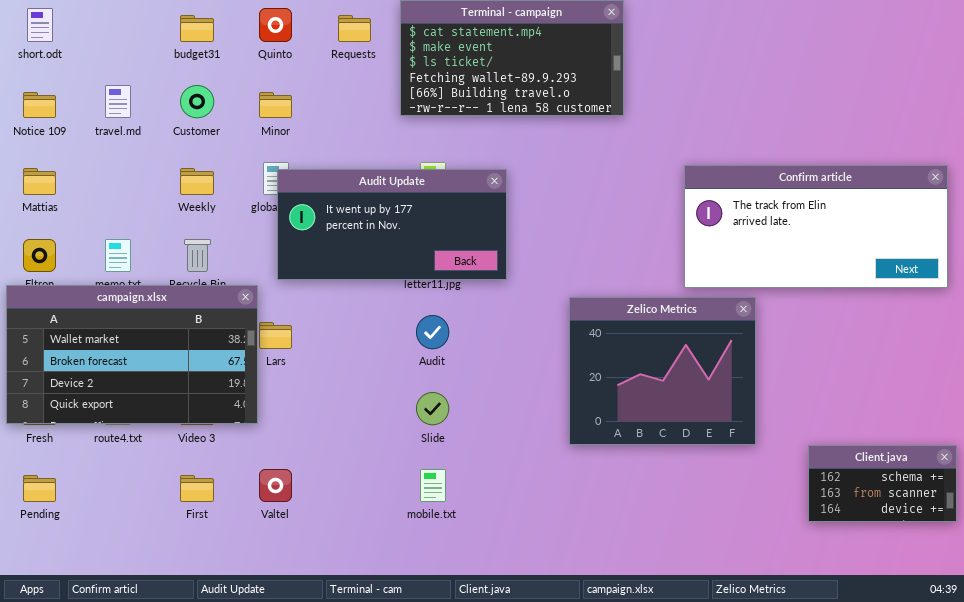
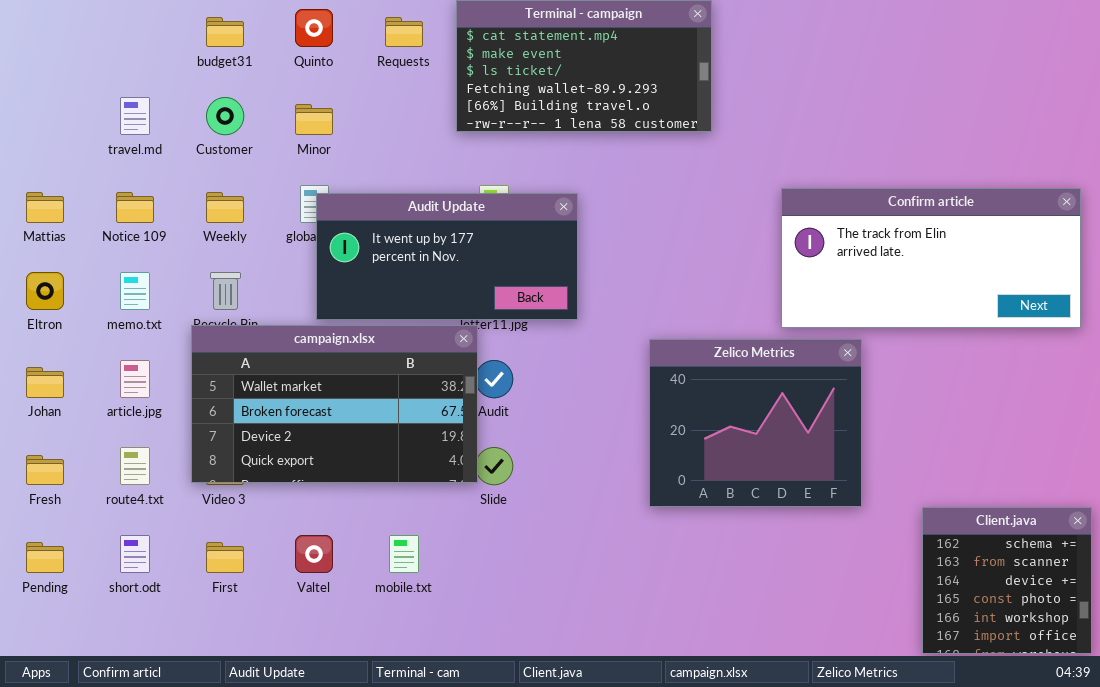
short.odt: [27,8,53,42] -> [120,535,150,573], moved
Notice 109: [23,92,56,118] -> [116,192,154,223], moved
campaign.xlsx: [6,285,258,424] -> [191,325,478,483], moved
Client.java: [808,445,957,522] -> [922,507,1092,654], resized
mobile.txt: [420,469,446,502] -> [389,535,419,573], moved

